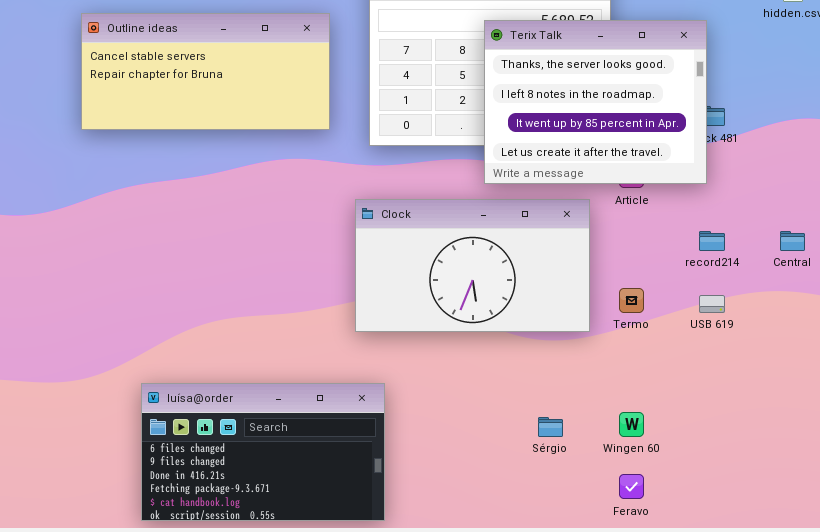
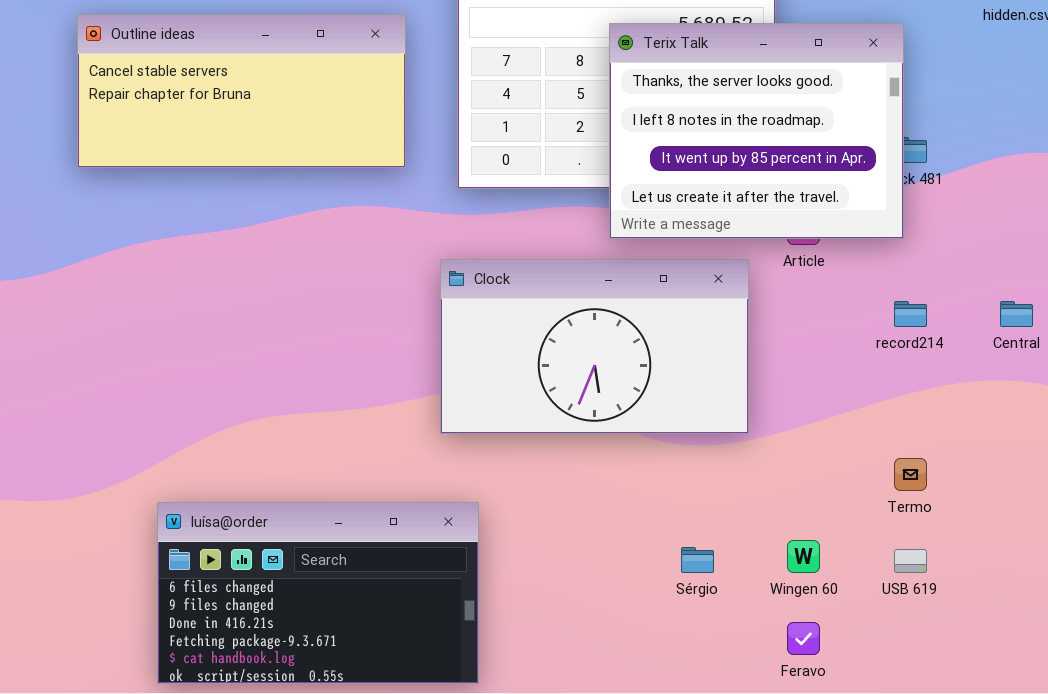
Termo: [619,288,644,313] -> [894,458,927,491], moved
USB 619: [699,295,725,313] -> [894,549,927,573], moved

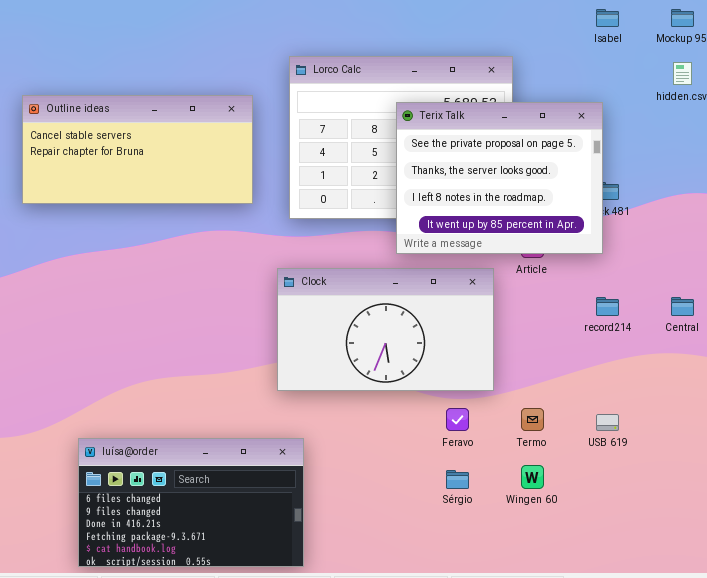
Terix Talk: [609,23,904,239] -> [396,102,603,254], scrolled up 1 row
Termo: [894,458,927,491] -> [521,408,544,431], moved
USB 619: [894,549,927,573] -> [596,414,619,431], moved
Feravo: [787,622,820,655] -> [446,408,469,431], moved

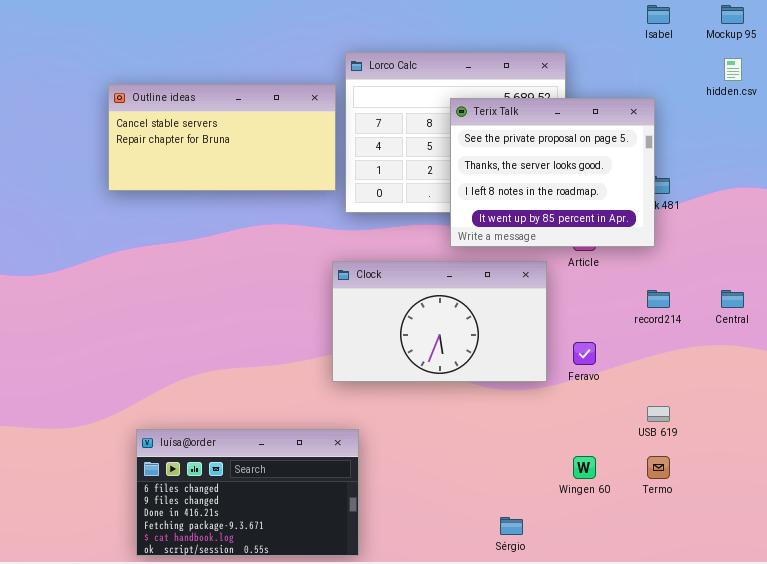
Outline ideas: [22,95,253,204] -> [108,84,336,191], moved
Feravo: [446,408,469,431] -> [573,342,596,365], moved
Termo: [521,408,544,431] -> [647,456,670,479], moved
Sérgio: [446,470,469,489] -> [500,517,523,535], moved

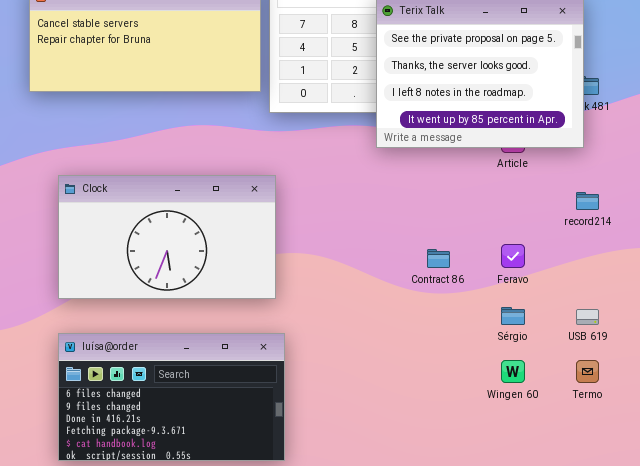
Clock: [332,261,547,382] -> [58,175,276,299], moved
Sérgio: [500,517,523,535] -> [501,307,525,325], moved

